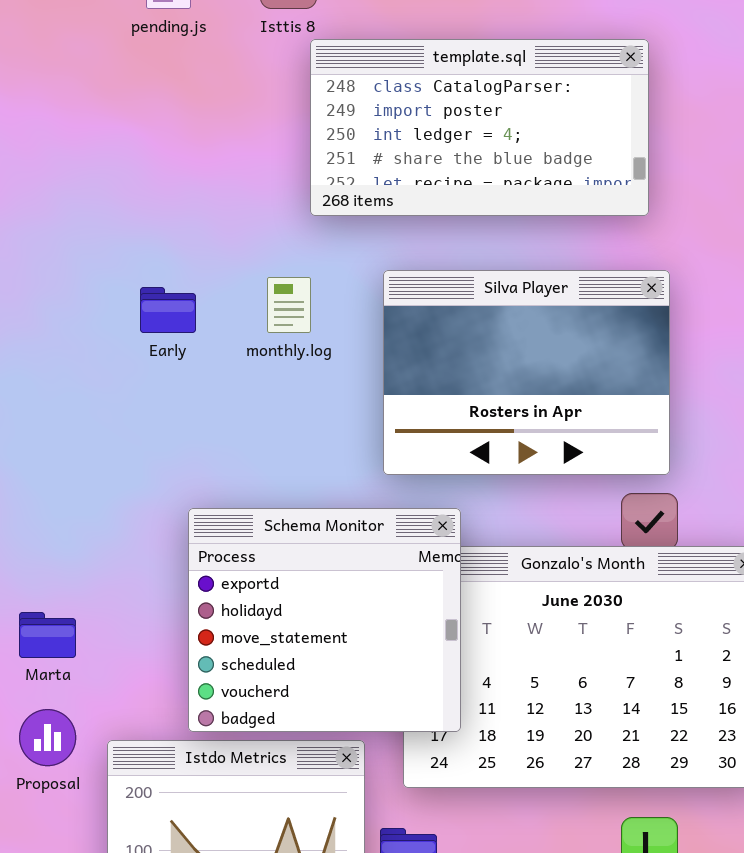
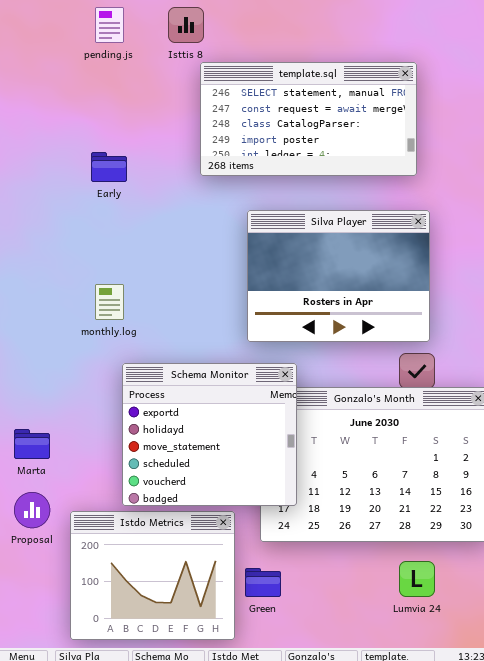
template.sql: [310,39,649,216] -> [200,62,417,176], scrolled up 2 rows
monthly.log: [267,277,311,333] -> [95,284,124,320], moved
Early: [140,287,196,333] -> [91,152,127,182], moved

